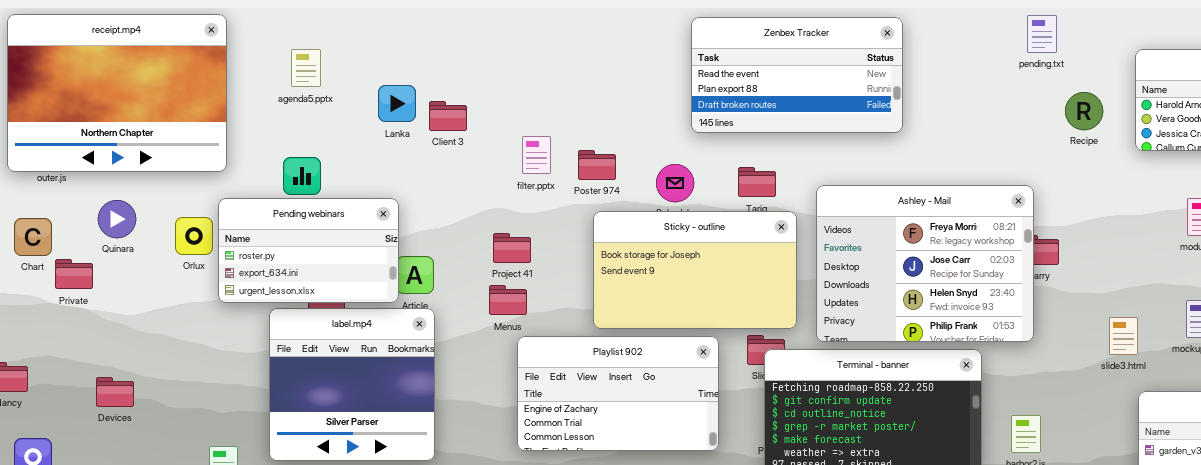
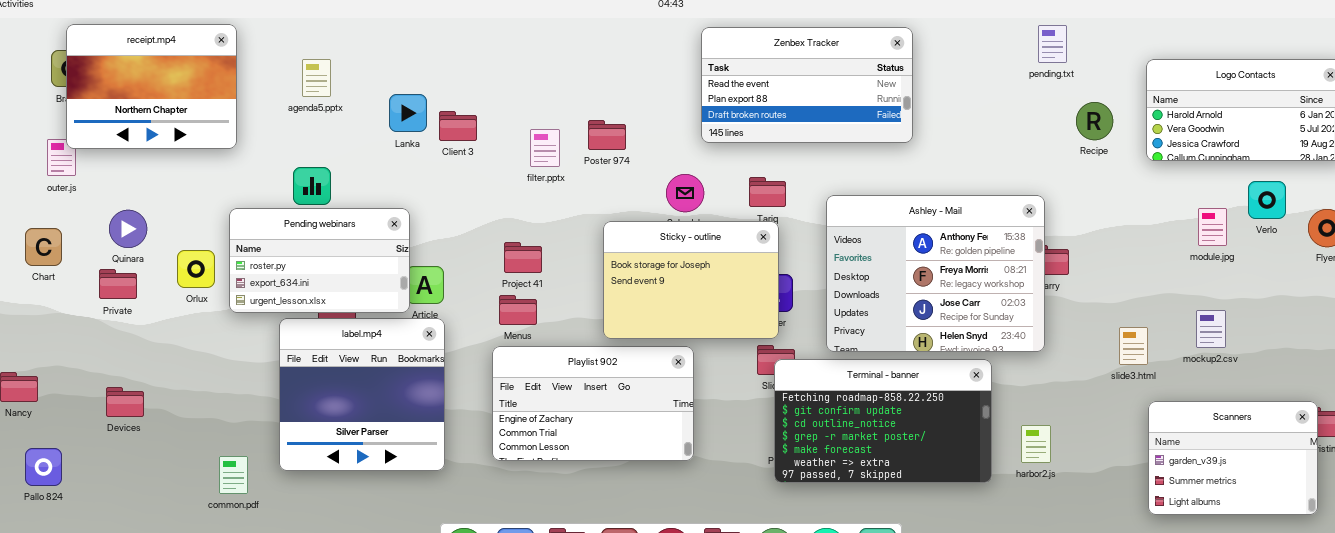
receipt.mp4: [7,14,227,172] -> [66,24,237,149], resized
filter.pptx: [522,136,551,174] -> [530,129,560,167], moved
Poster 974: [578,150,616,180] -> [588,120,626,150], moved
Ashley - Mail: [816,185,1034,342] -> [826,195,1045,352], scrolled up 1 row
Sticky - outline: [593,211,797,329] -> [603,221,779,339], resized
Orlux: [175,217,213,255] -> [177,250,215,288], moved
Private: [55,259,93,289] -> [99,269,137,299], moved
Playlist 902: [517,336,719,451] -> [492,346,694,461], moved

